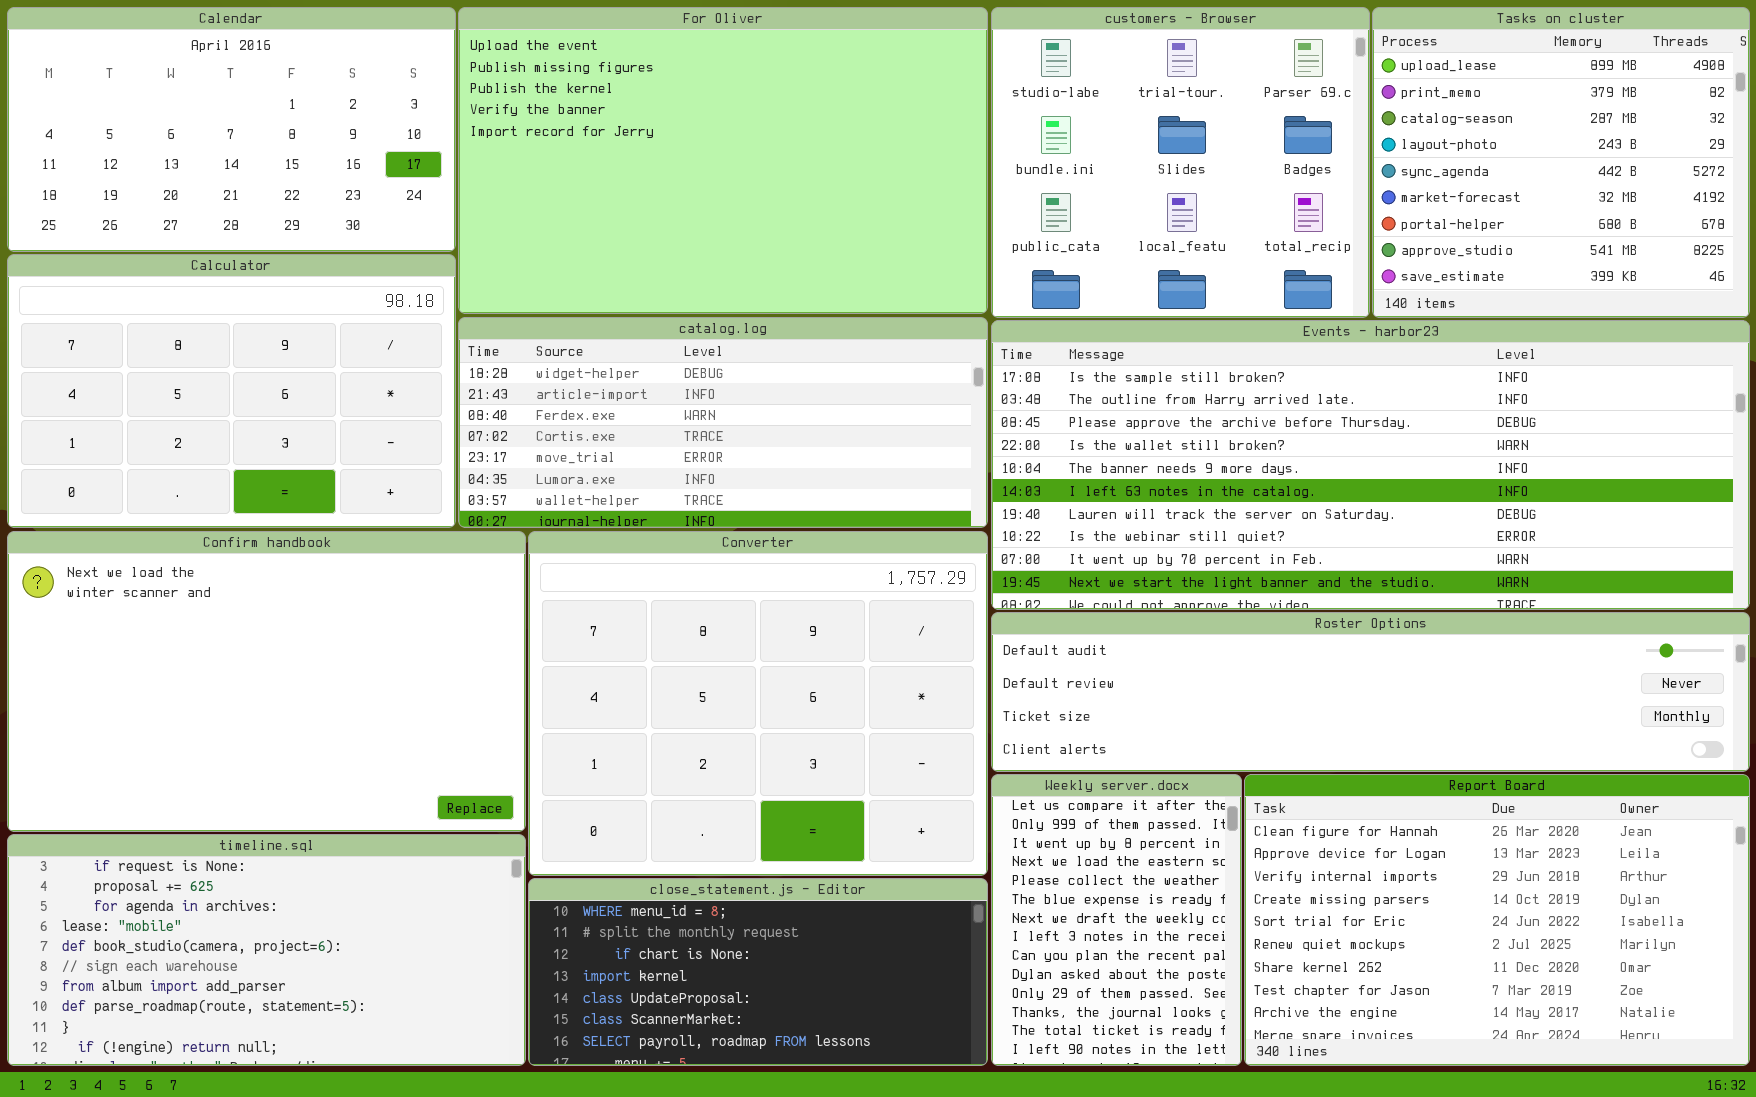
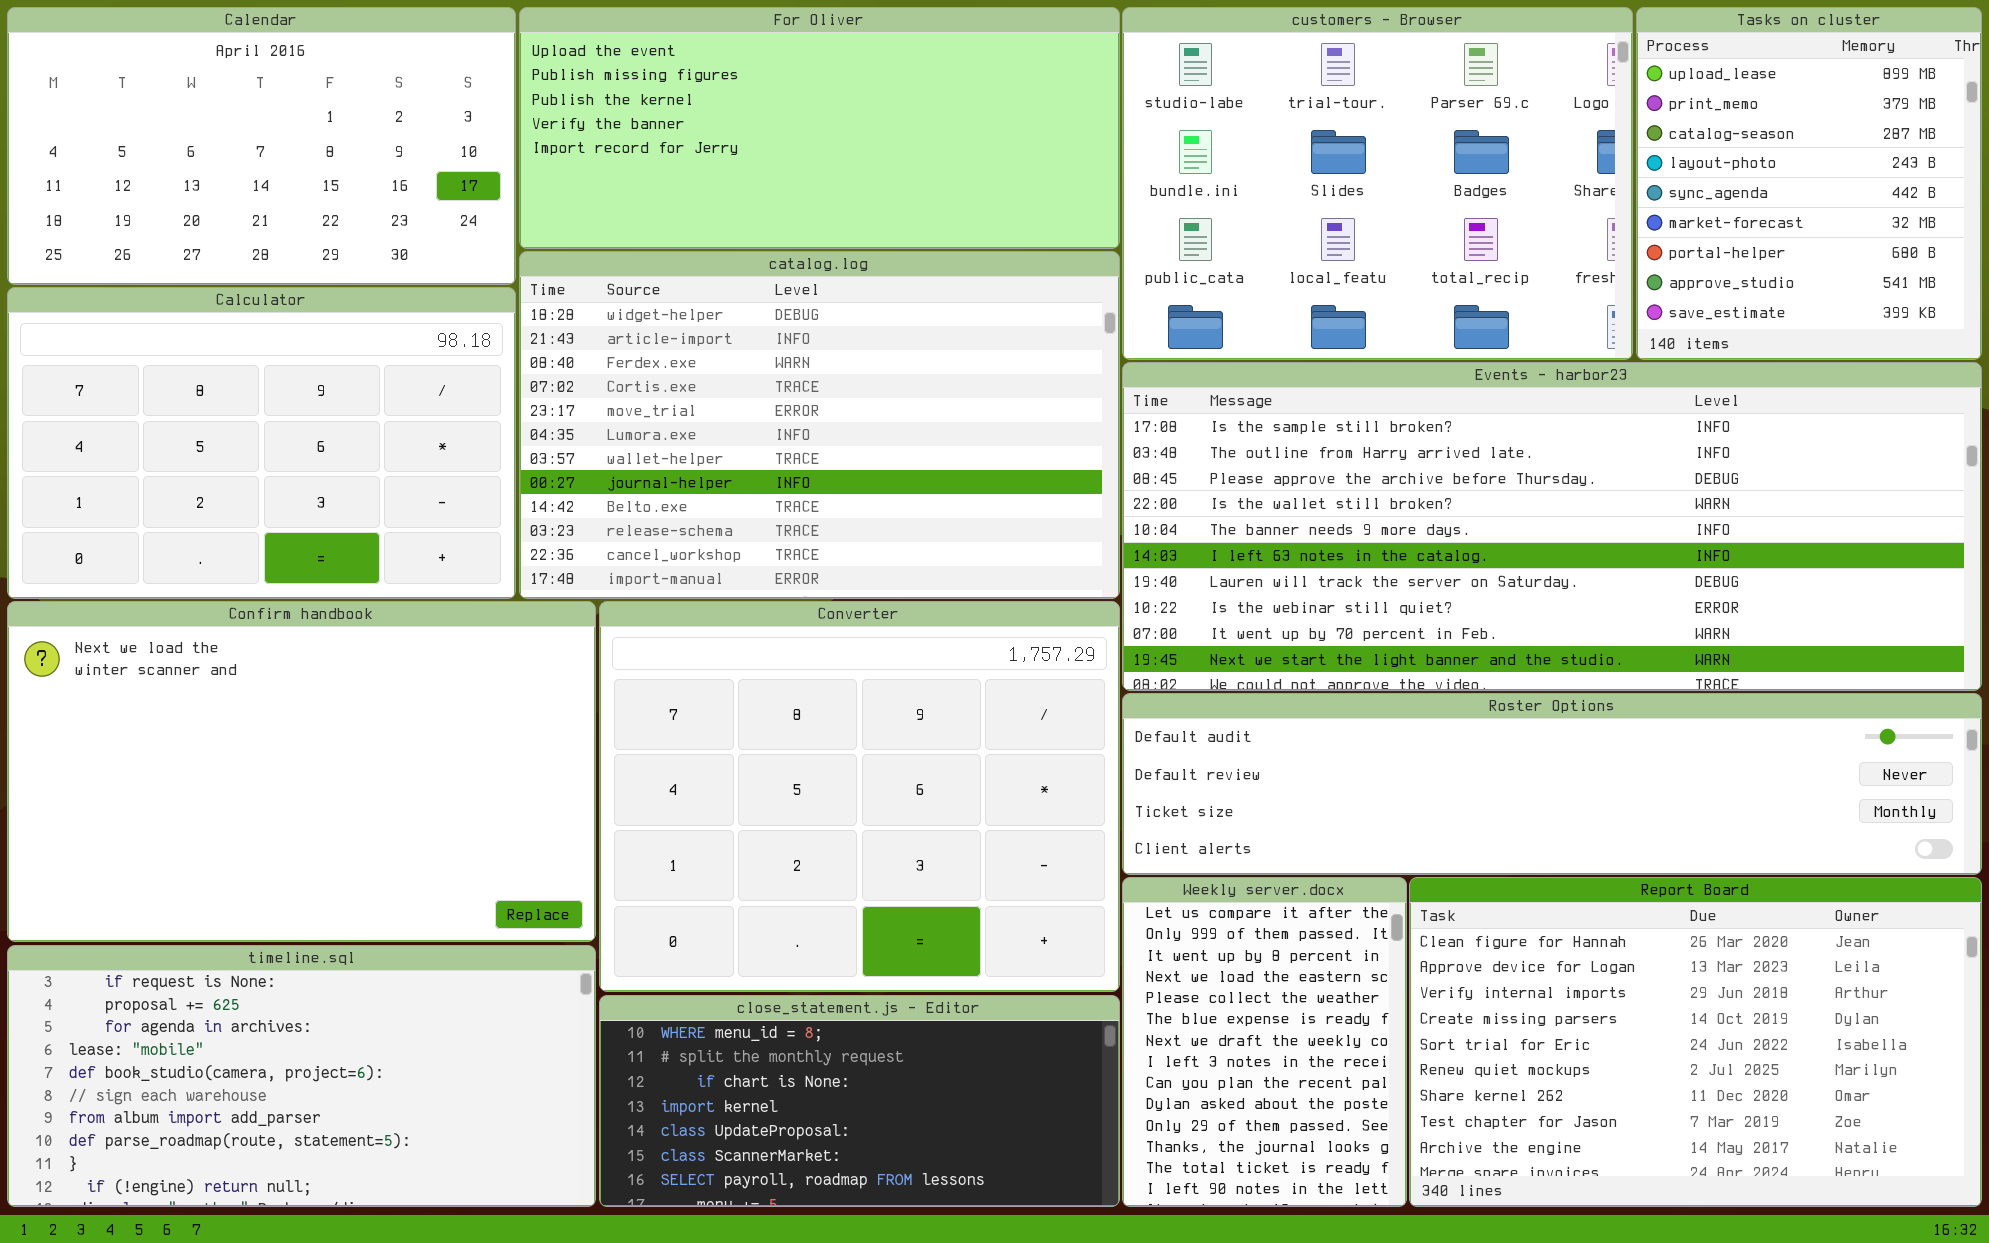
For Oliver: [458,7,988,314] -> [519,7,1120,249], resized
customers - Browser: [991,7,1370,318] -> [1122,7,1633,360], resized
Tasks on cluster: [1372,7,1750,318] -> [1636,7,1982,360], resized
catalog.log: [458,317,988,528] -> [519,251,1120,599], resized

